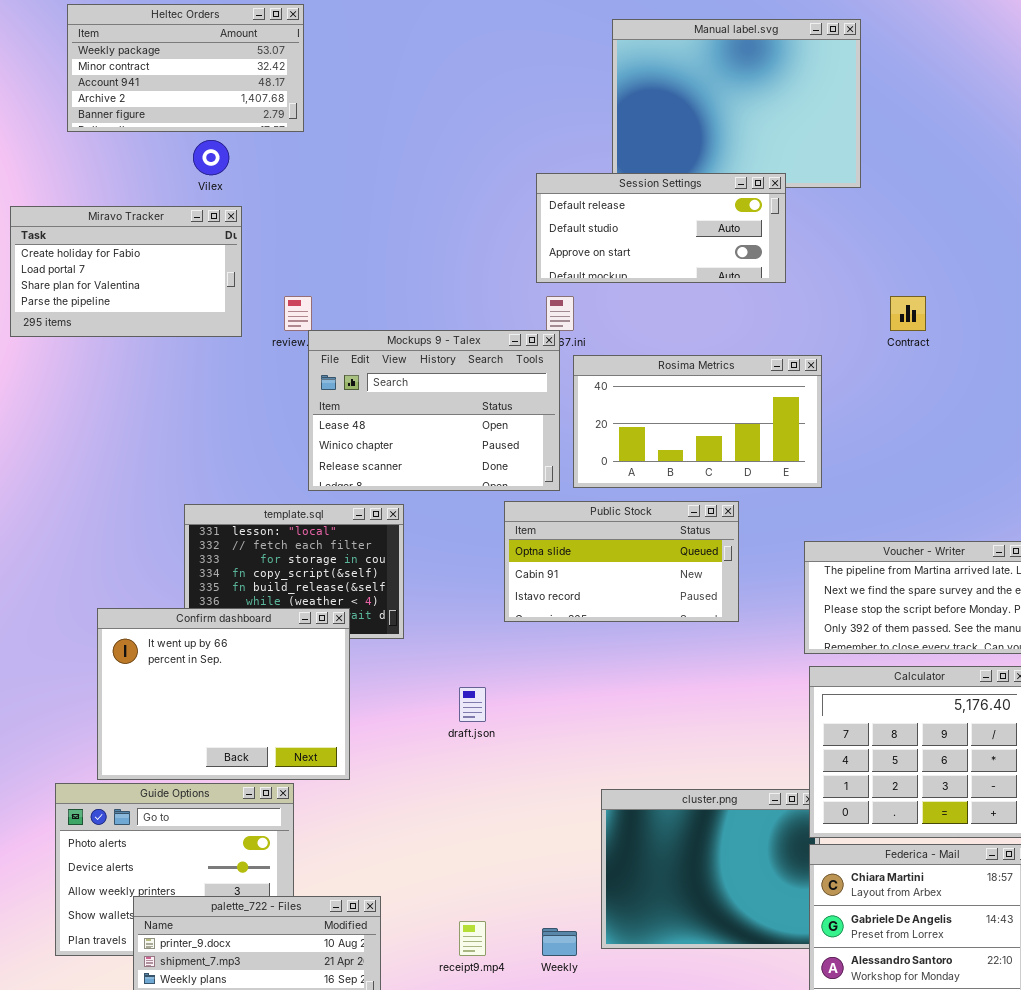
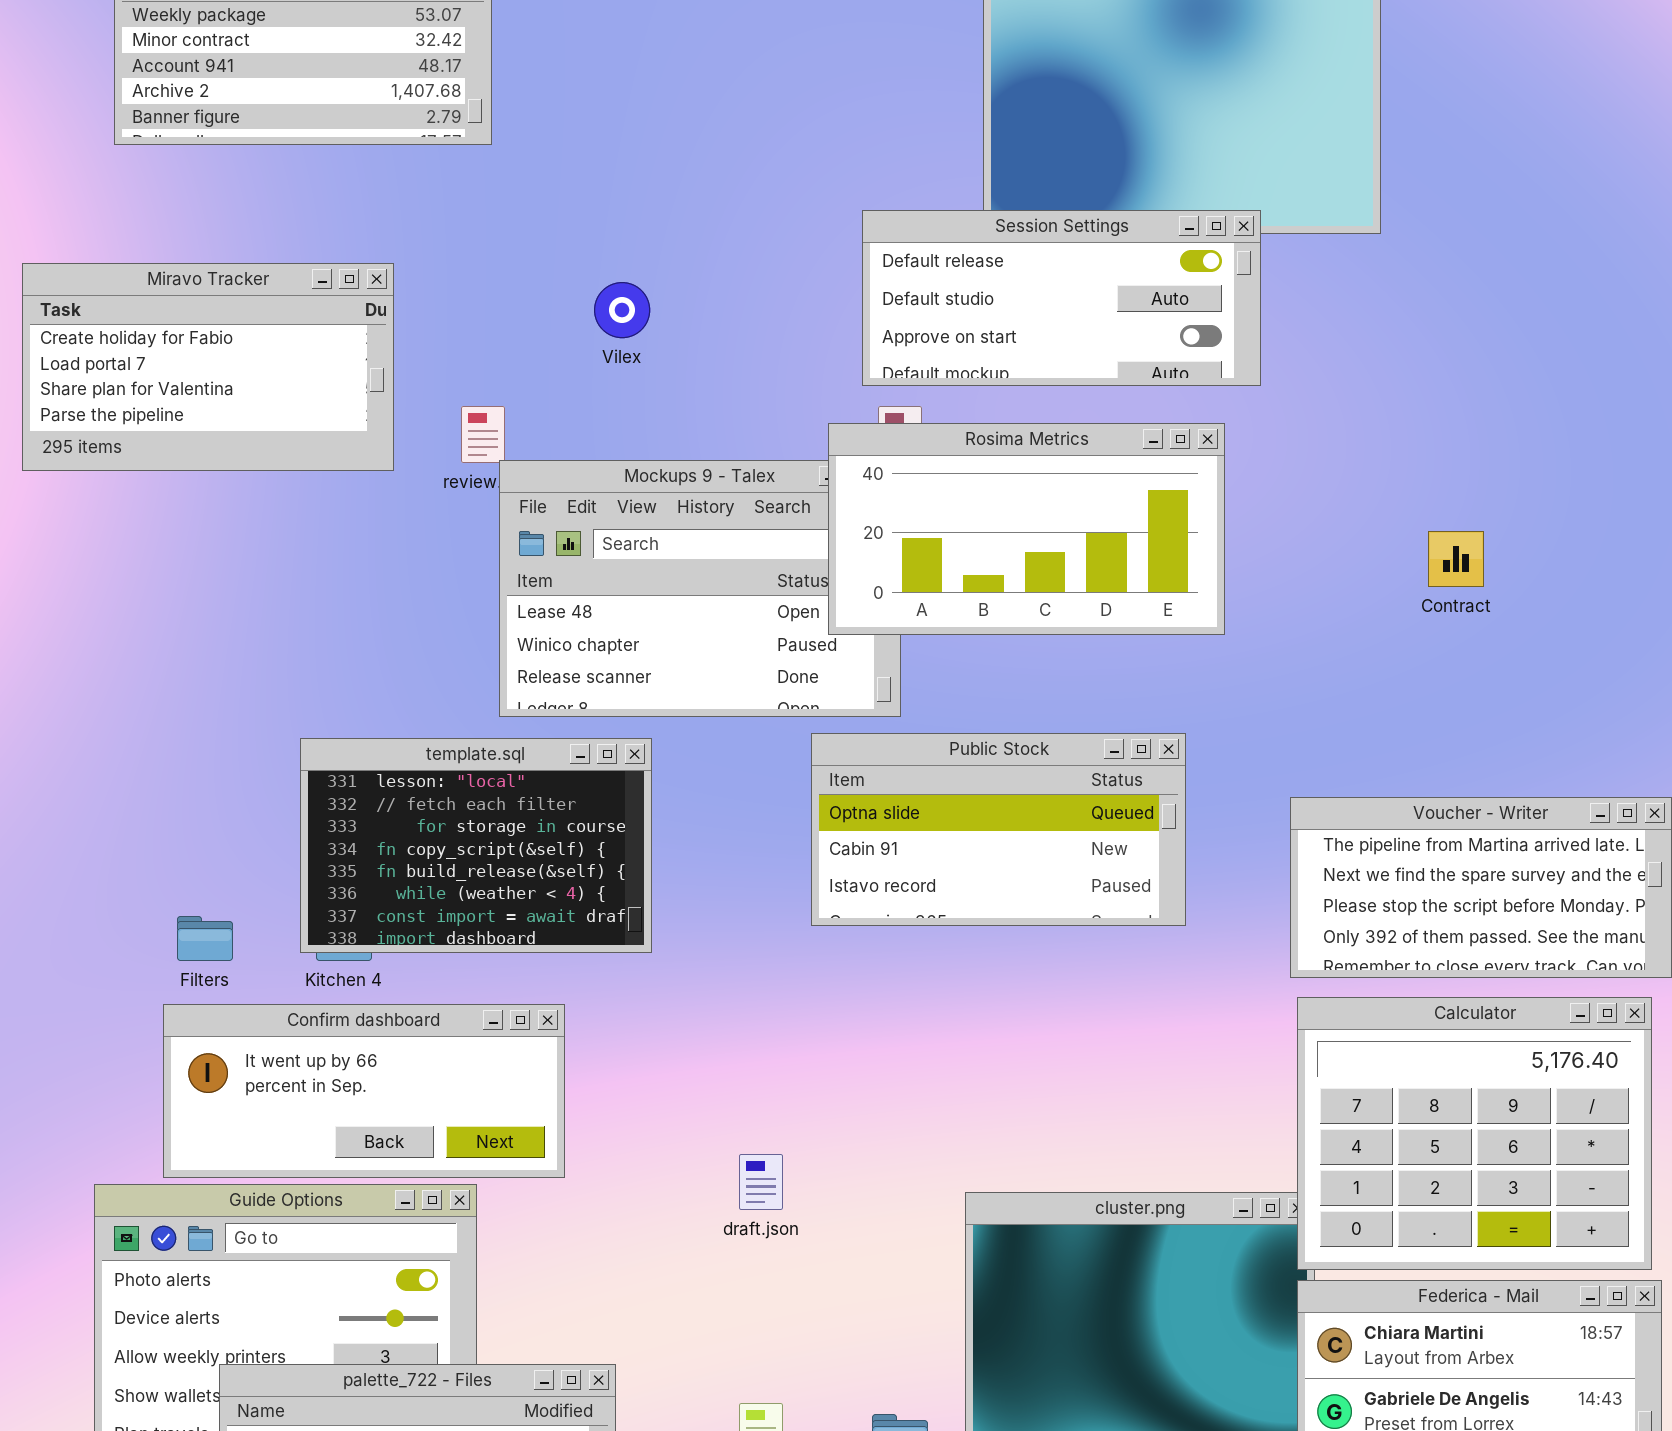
Vilex: [193,140,229,175] -> [594,282,650,338], moved
Contract: [890,296,926,331] -> [1428,531,1484,587], moved
Rosima Metrics: [573,355,822,488] -> [828,423,1225,635], moved
Confirm dashboard: [97,608,350,780] -> [163,1004,565,1178], resized
draft.json: [459,687,486,722] -> [739,1154,783,1210], moved

